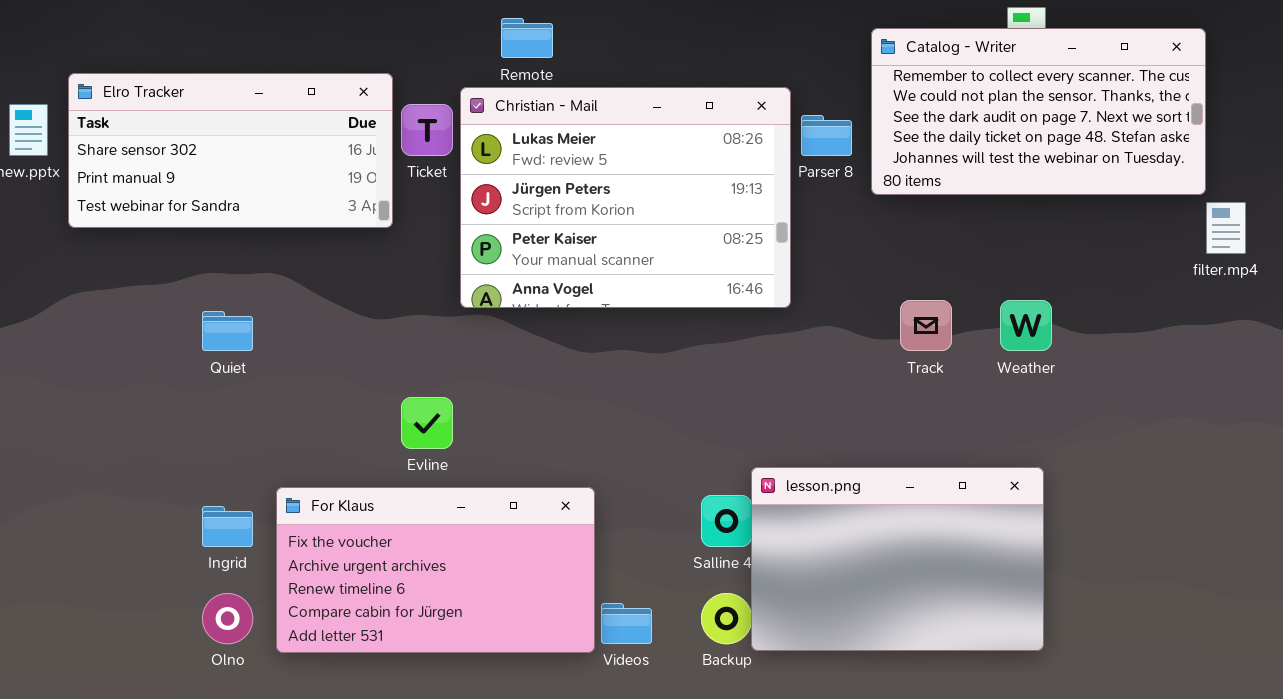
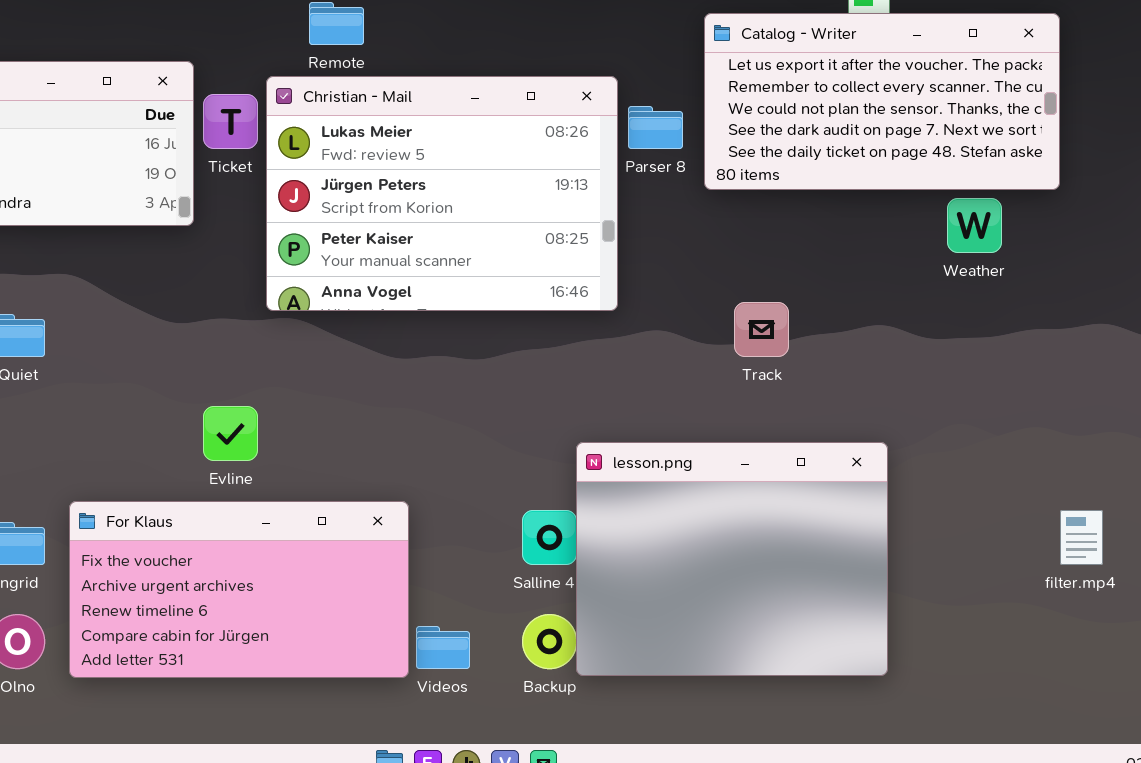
Catalog - Writer: [871,28,1206,195] -> [704,13,1060,190], scrolled up 1 row
filter.mp4: [1206,202,1246,254] -> [1060,510,1103,565], moved
Weather: [1000,300,1052,351] -> [947,198,1002,253], moved
lesson.png: [751,467,1044,651] -> [576,442,888,676], resized

